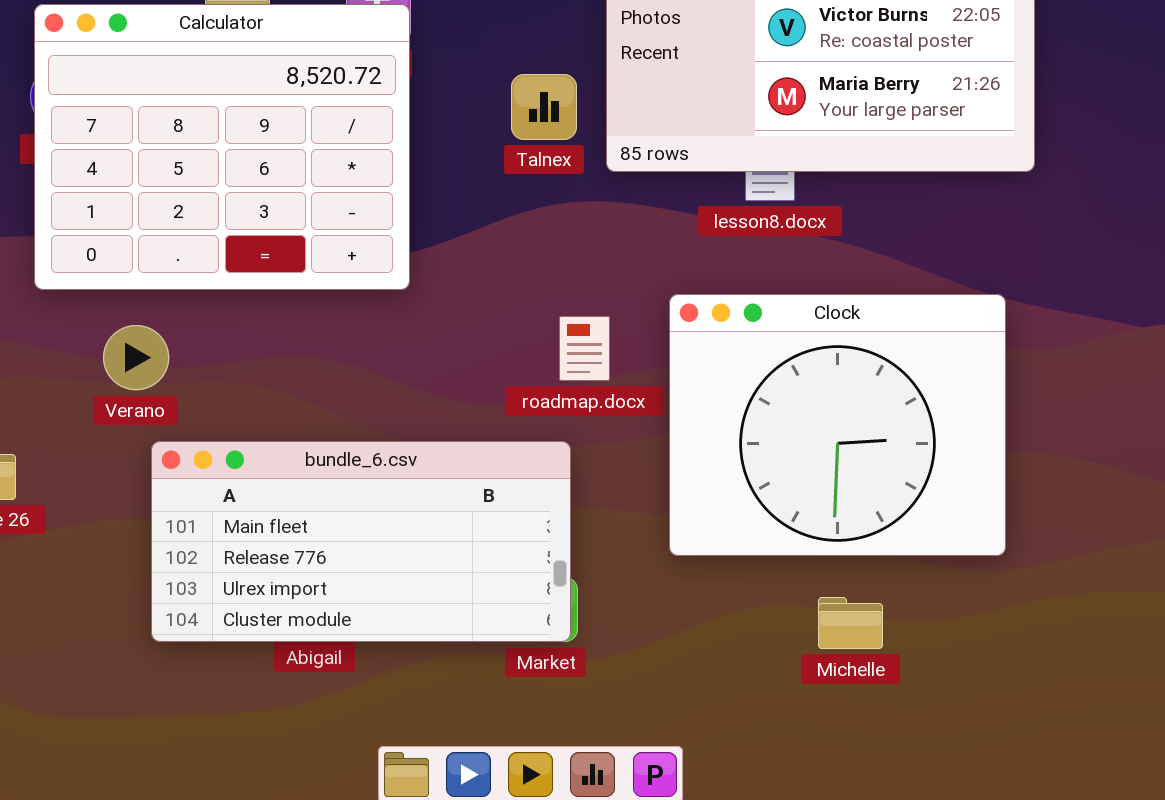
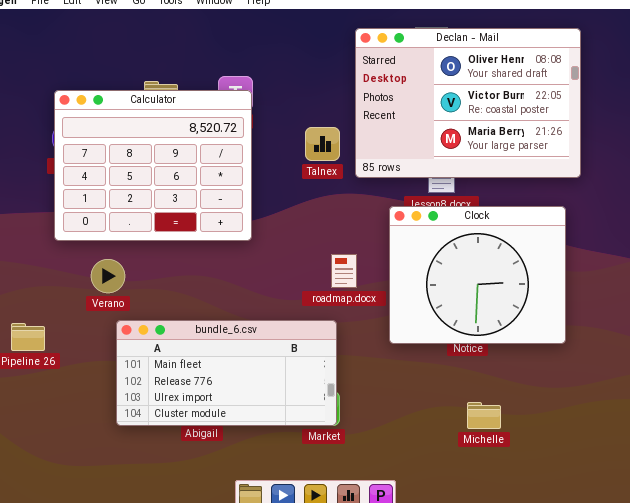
Clock: [669,294,1006,556] -> [389,206,566,344], moved

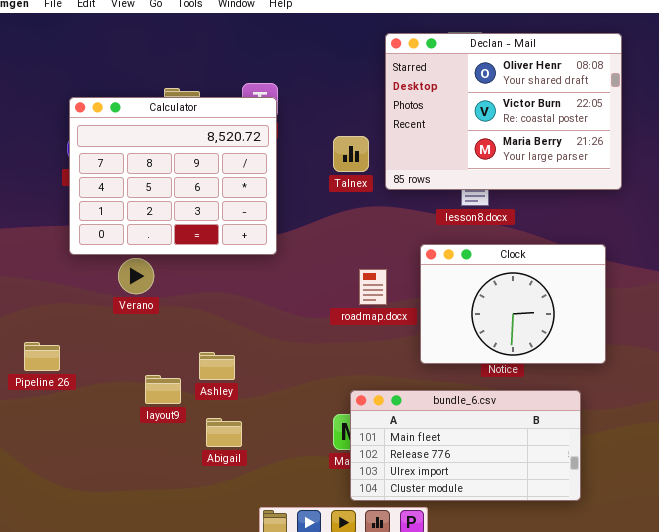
Clock: [389,206,566,344] -> [420,244,606,364], resized
Verano: [91,259,125,293] -> [118,258,154,294], moved
bundle_6.csv: [116,320,337,426] -> [350,390,581,501], moved

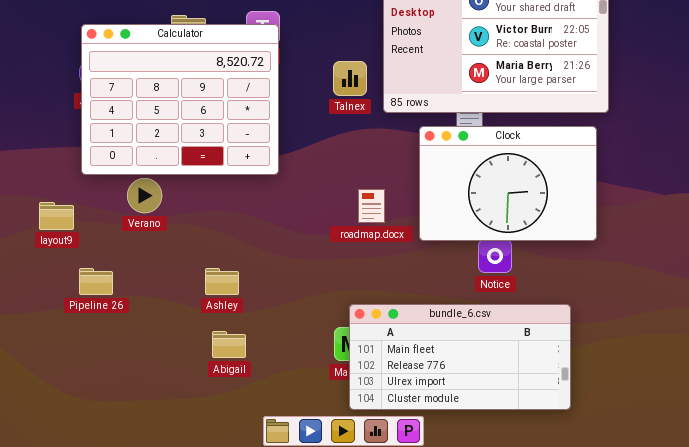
Clock: [420,244,606,364] -> [419,126,597,241], moved
Pipeline 26: [24,342,60,371] -> [79,268,113,295], moved
layout9: [145,375,181,404] -> [39,202,74,230], moved

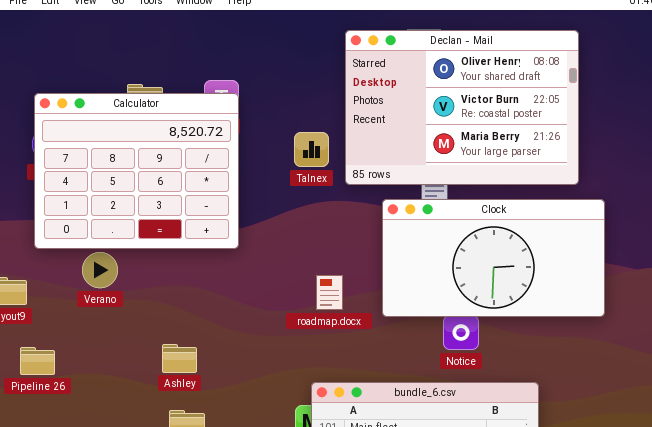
Clock: [419,126,597,241] -> [382,199,605,317], resized
roadmap.docx: [358,189,385,223] -> [316,275,343,310], moved
Pipeline 26: [79,268,113,295] -> [20,347,55,375], moved

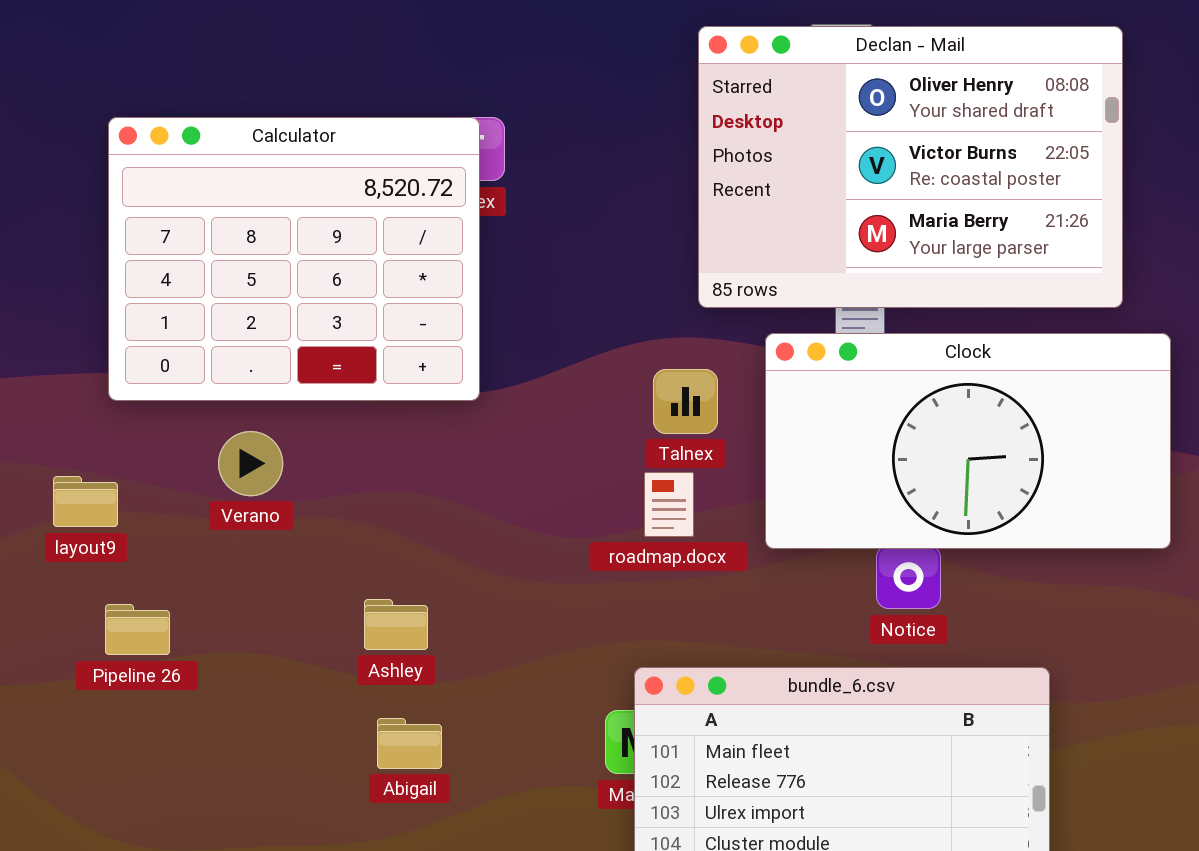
Calculator: [34,93,239,249] -> [108,117,480,401], moved
Talnex: [294,132,329,167] -> [653,369,718,434], moved

